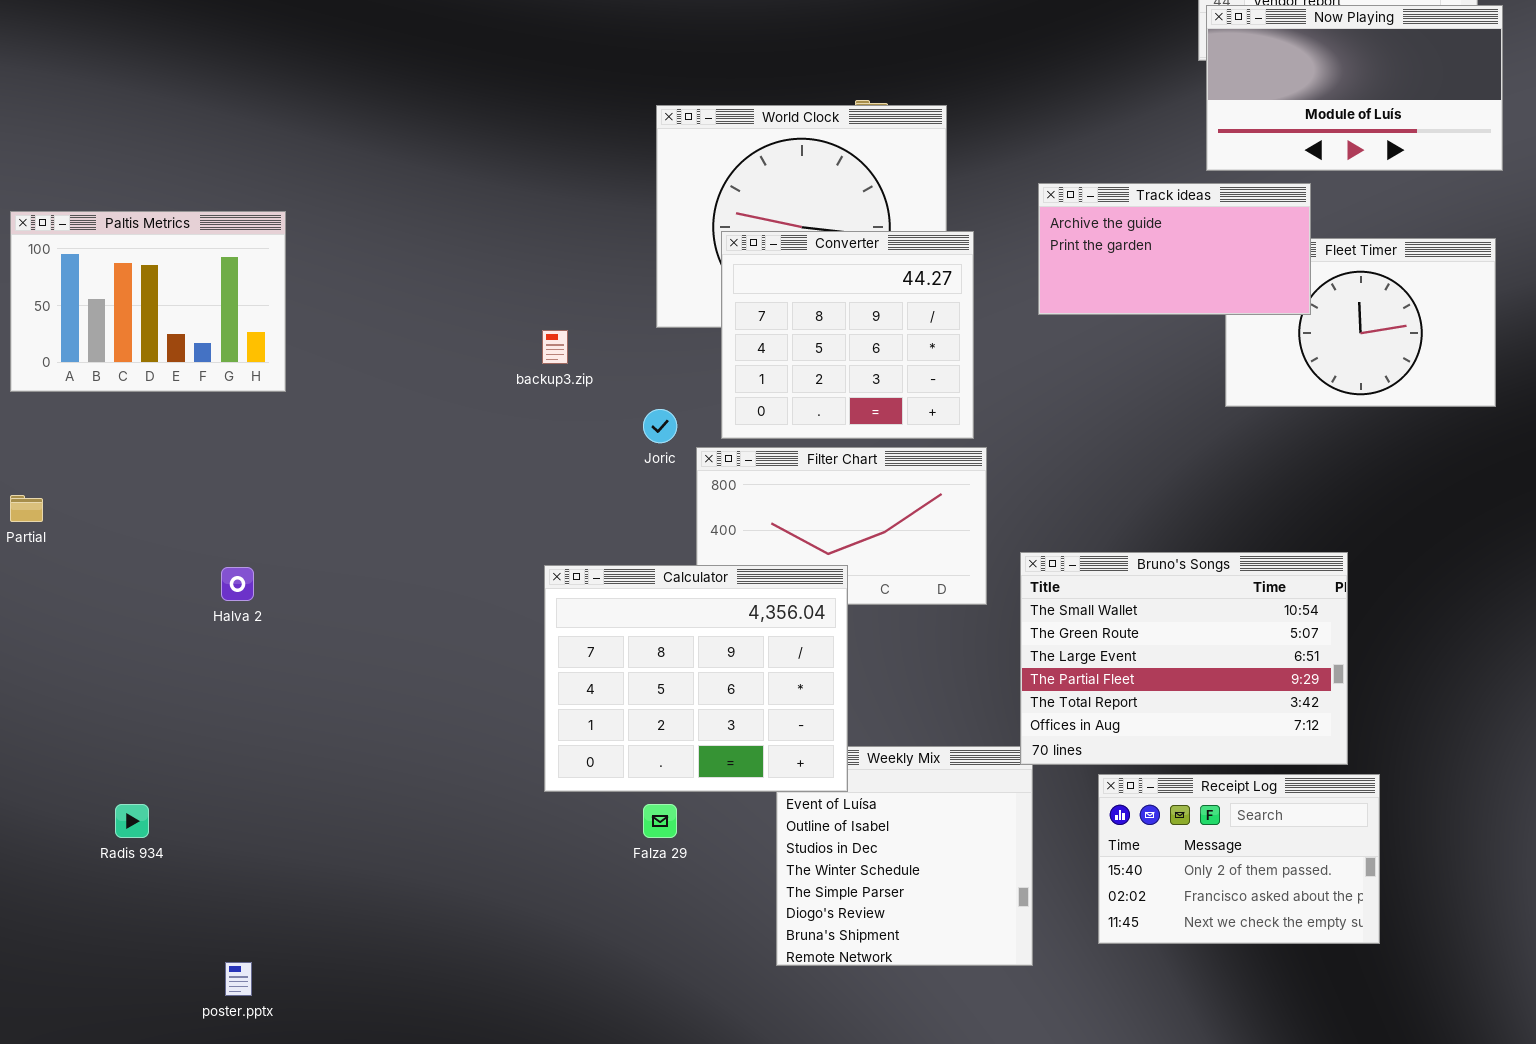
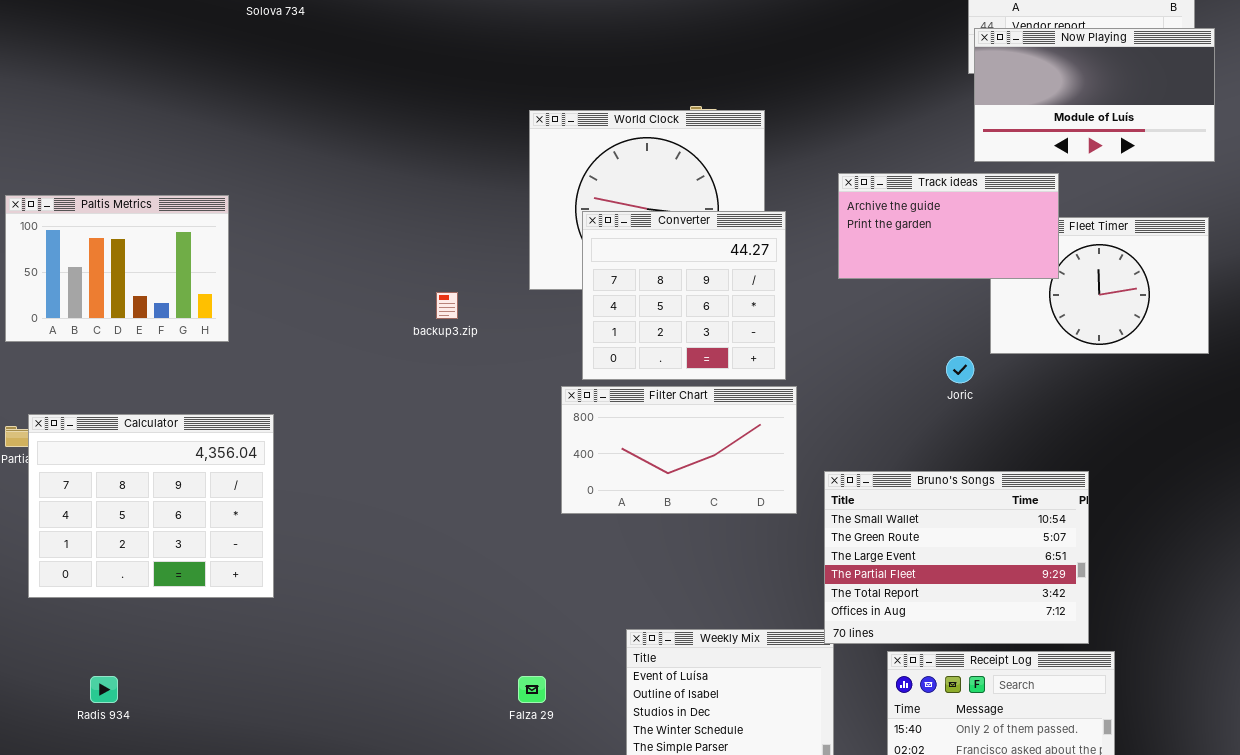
Joric: [643,409,677,443] -> [946,356,974,383], moved
Calculator: [544,565,848,792] -> [28,414,274,598], moved

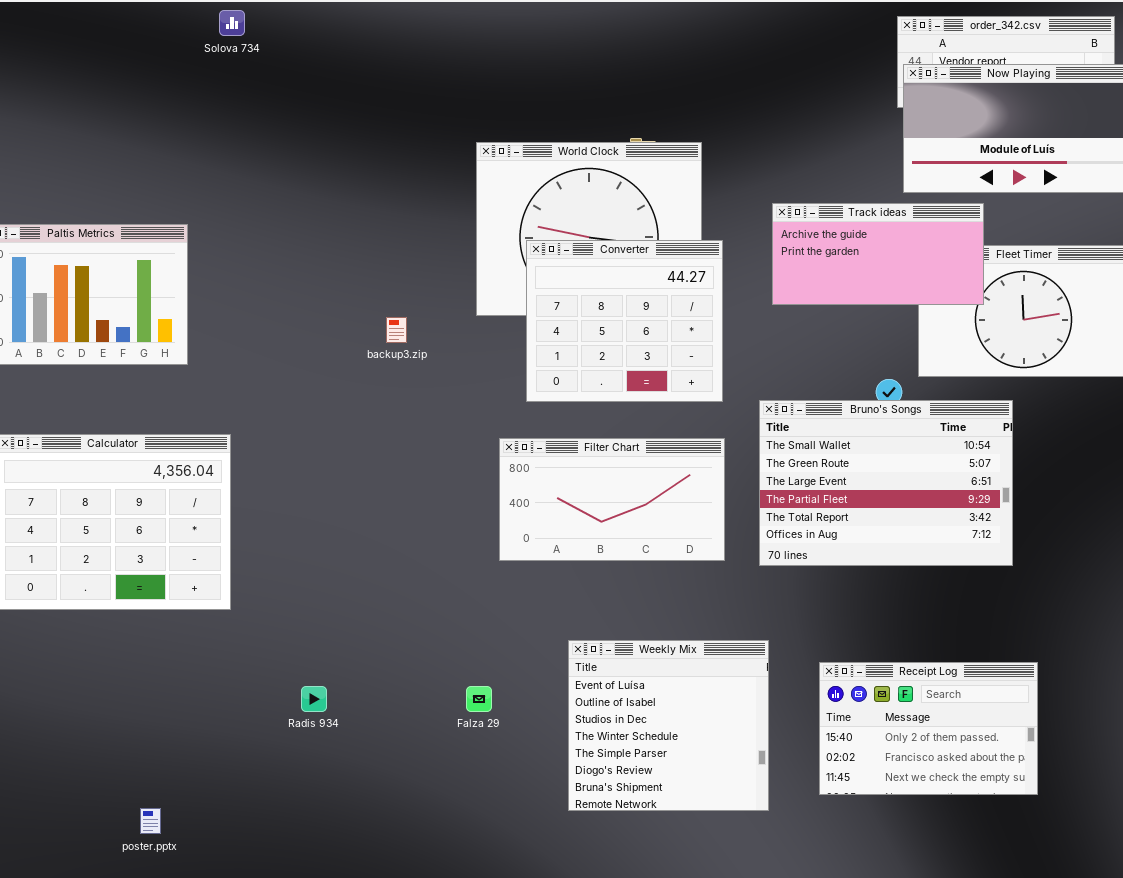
Filter Chart: [561,386,797,514] -> [499,438,725,561], moved
Bruno's Songs: [824,471,1089,644] -> [759,400,1013,566], moved
Radis 934: [90,676,118,703] -> [301,686,327,712], moved

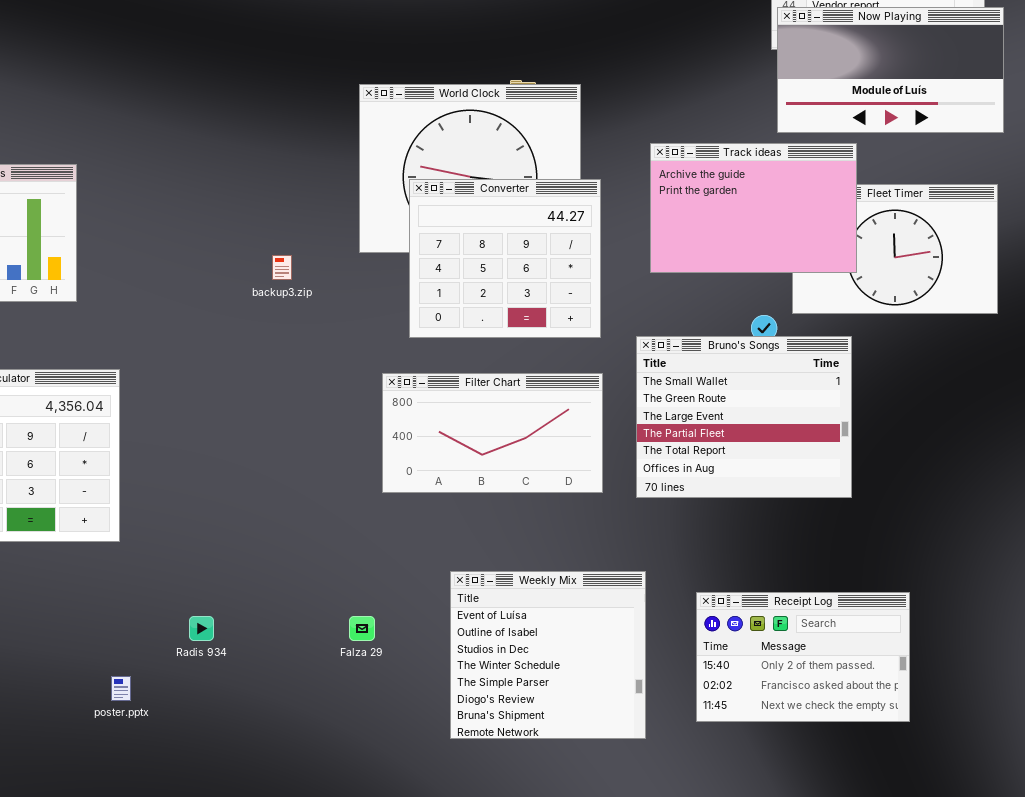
Track ideas: [772,203,984,305] -> [650,143,857,273], resized
Bruno's Songs: [759,400,1013,566] -> [636,336,852,498], resized
poster.pptx: [140,808,161,834] -> [111,676,131,701], moved

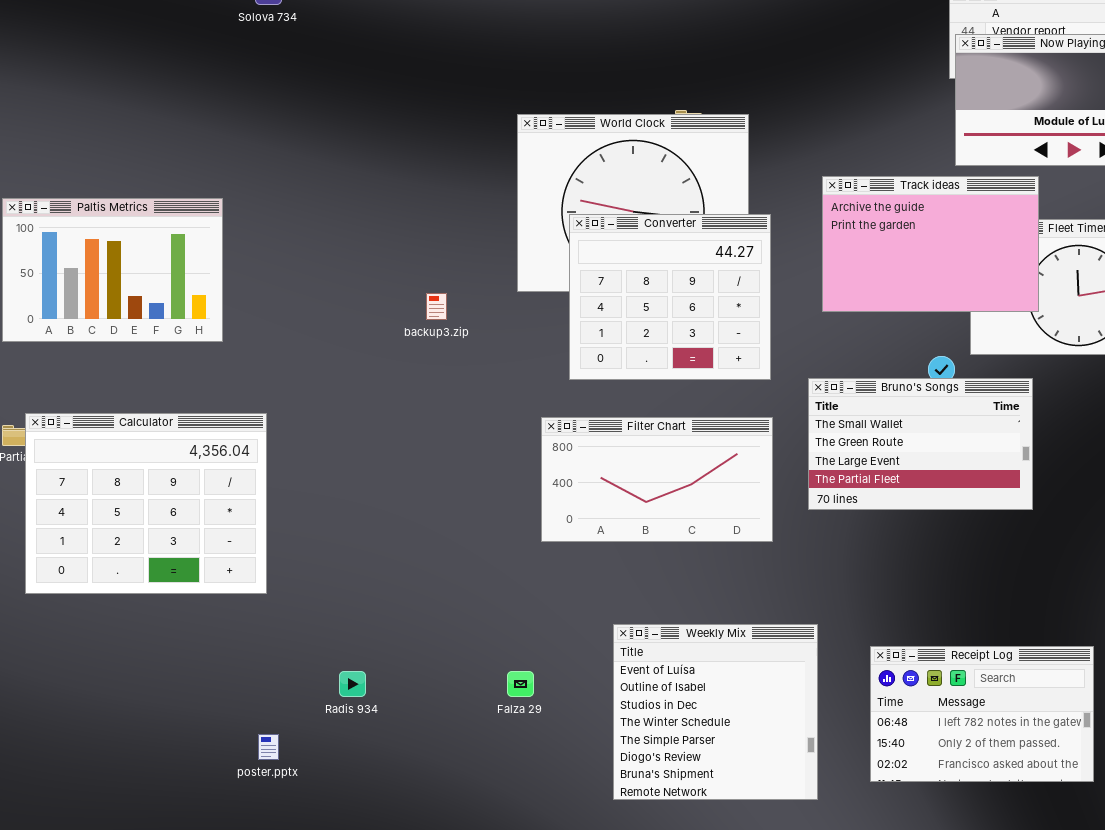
Bruno's Songs: [636,336,852,498] -> [808,378,1033,510], resized
Receipt Log: [696,592,910,722] -> [870,646,1094,782], scrolled up 1 row

